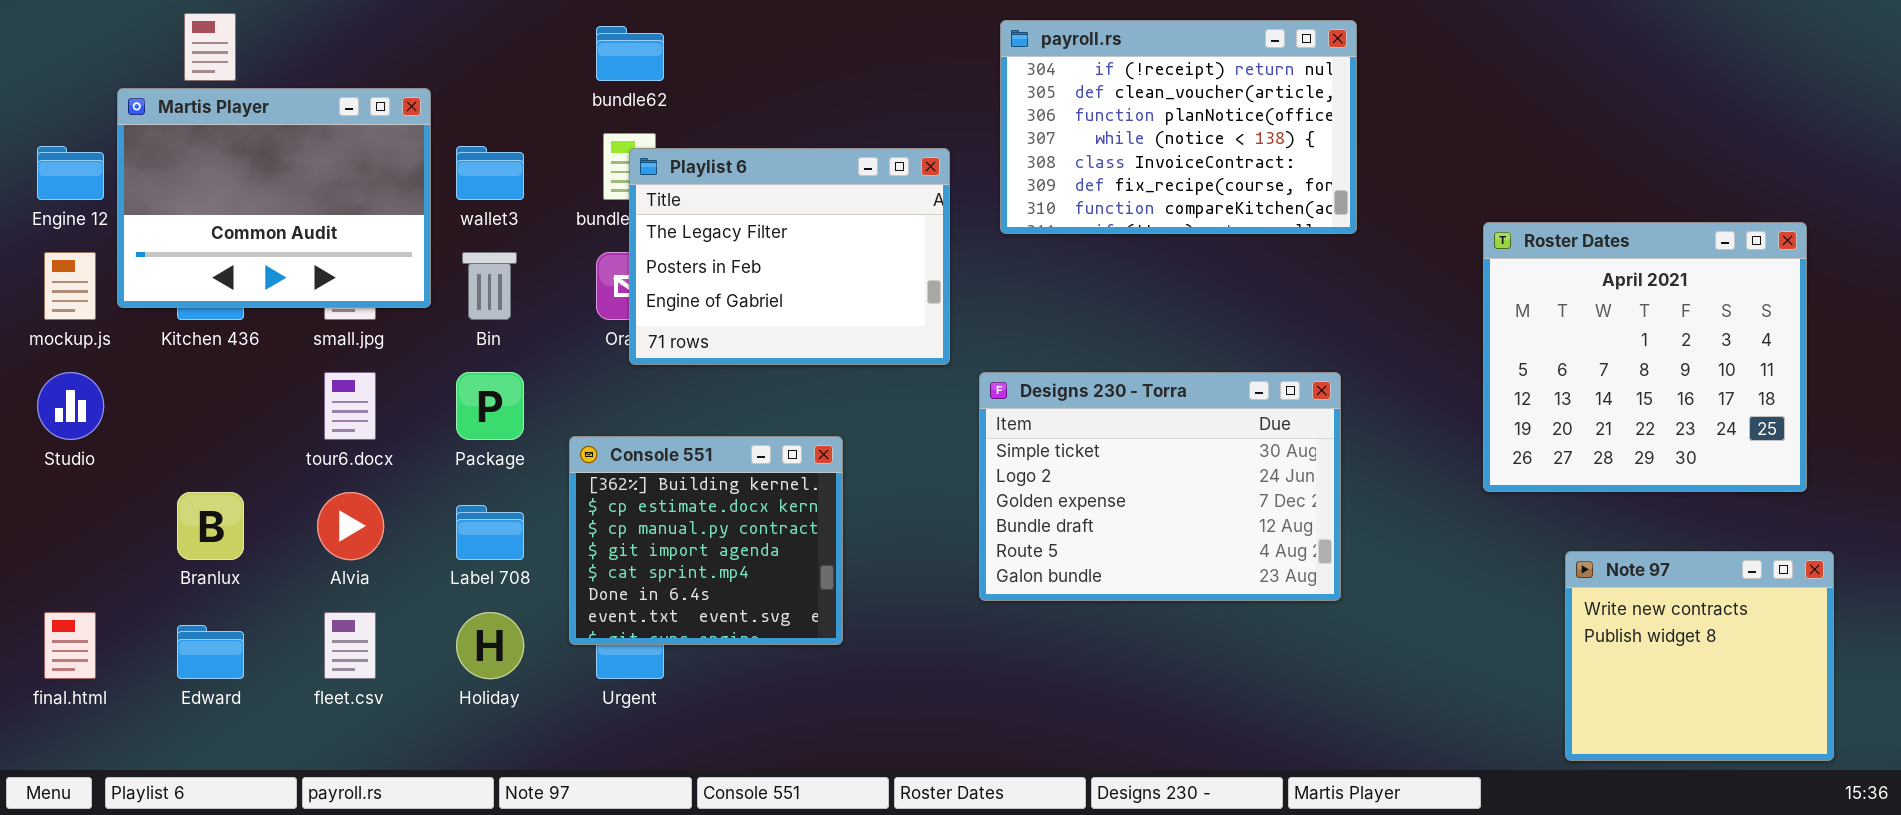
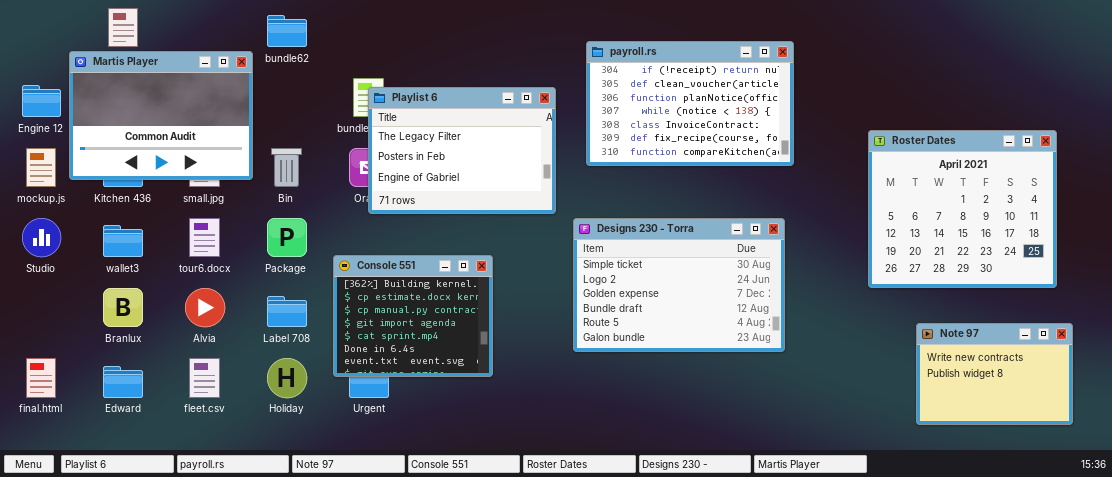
payroll.rs: [1000,20,1357,234] -> [586,41,794,166], moved
bundle62: [596,26,664,81] -> [267,15,307,47], moved
wallet3: [456,146,524,200] -> [103,225,143,257], moved
Note 97: [1565,551,1834,761] -> [916,323,1073,425], resized

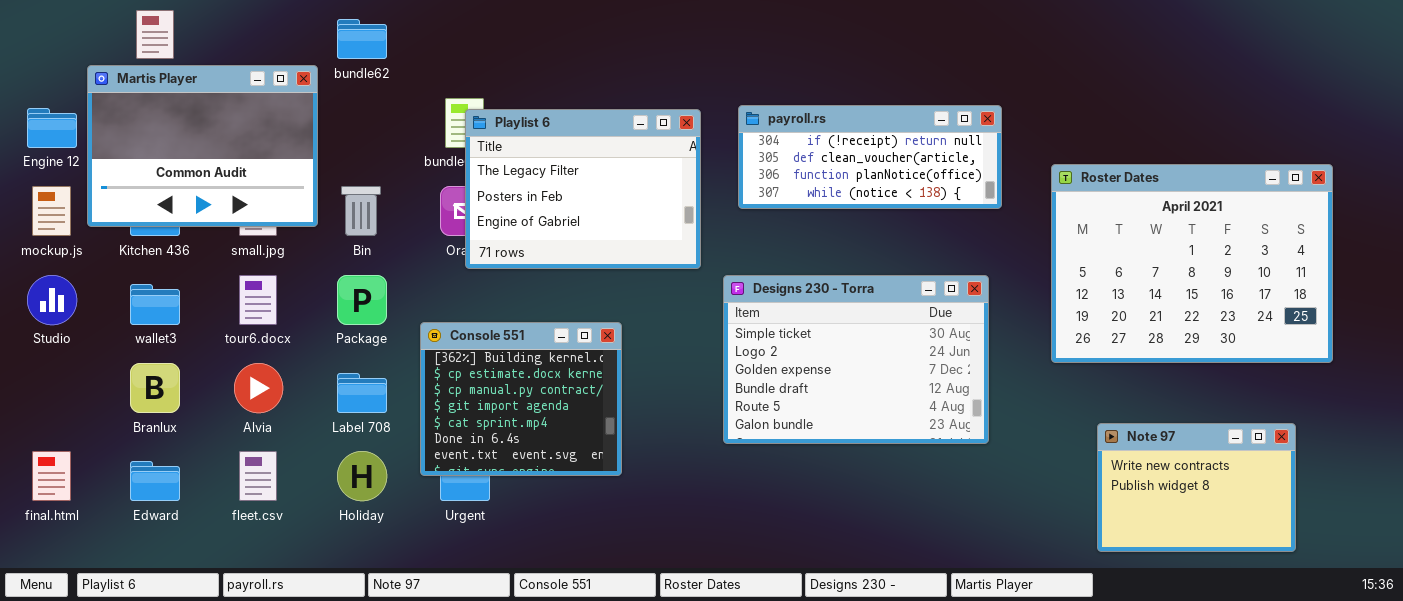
payroll.rs: [586,41,794,166] -> [738,105,1002,209], resized
Roster Dates: [868,130,1057,288] -> [1051,164,1333,363], resized
Note 97: [916,323,1073,425] -> [1097,423,1296,552], moved

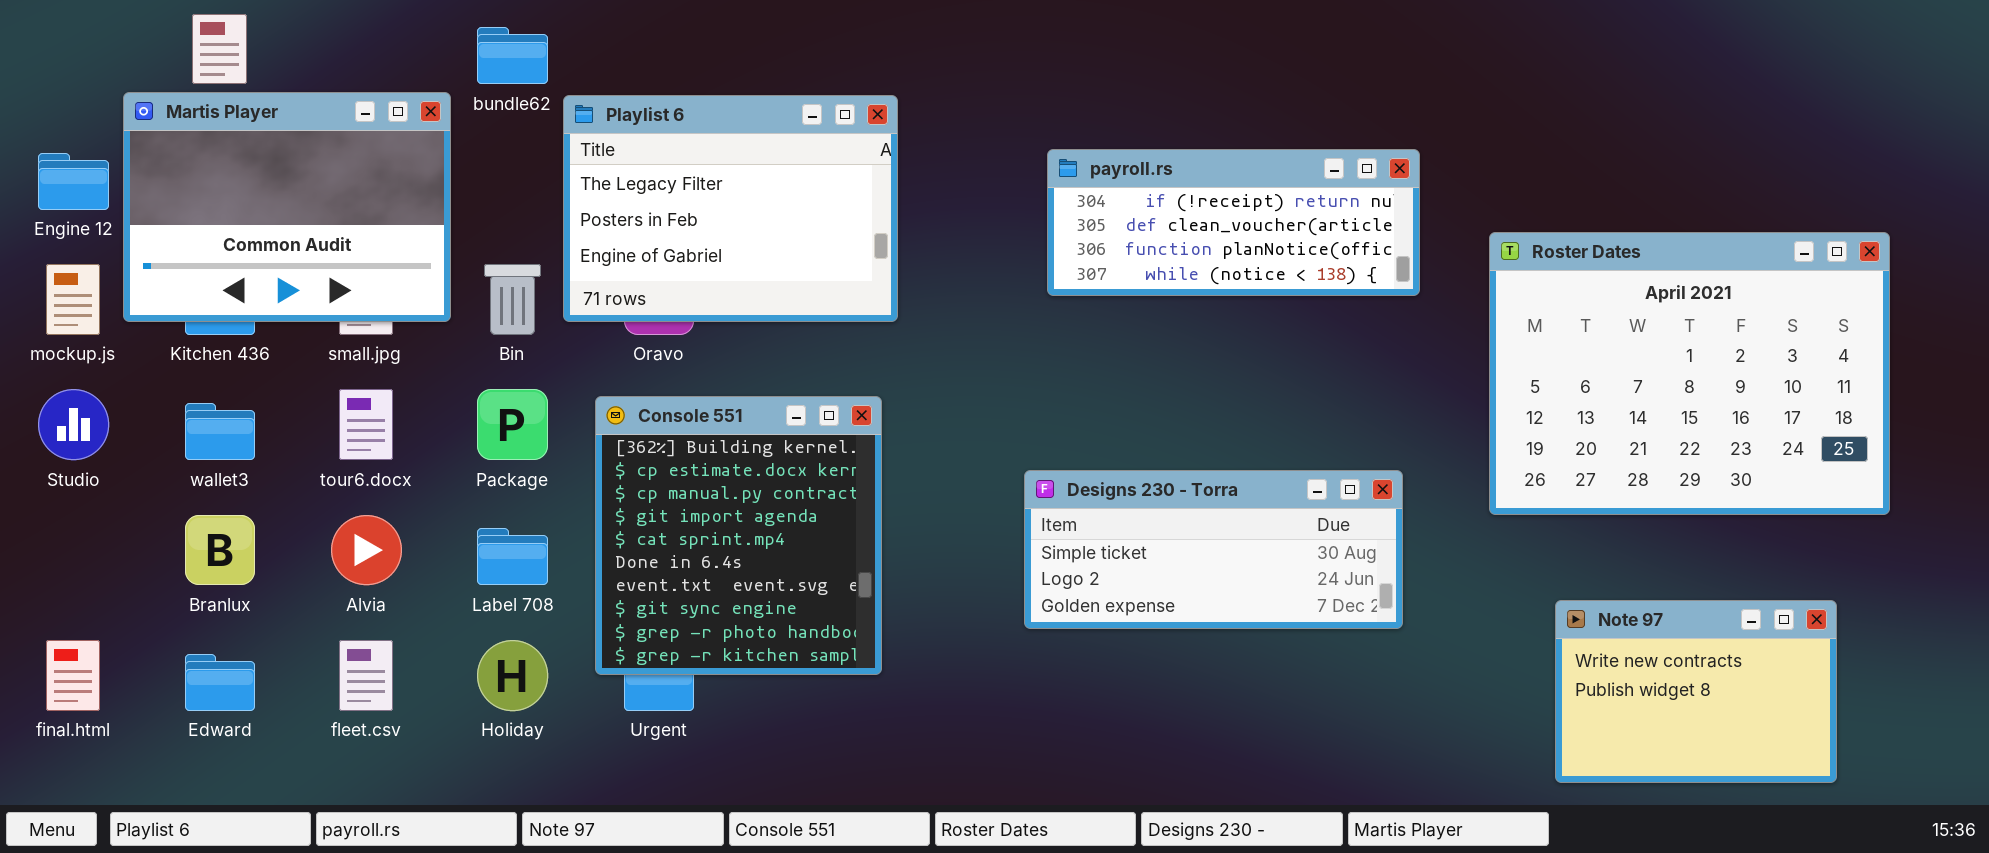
Playlist 6: [465,109,701,269] -> [563,95,898,322], moved
Designs 230 - Torra: [723,275,989,444] -> [1024,470,1403,629], resized
Console 551: [420,322,622,476] -> [595,396,882,675], resized

